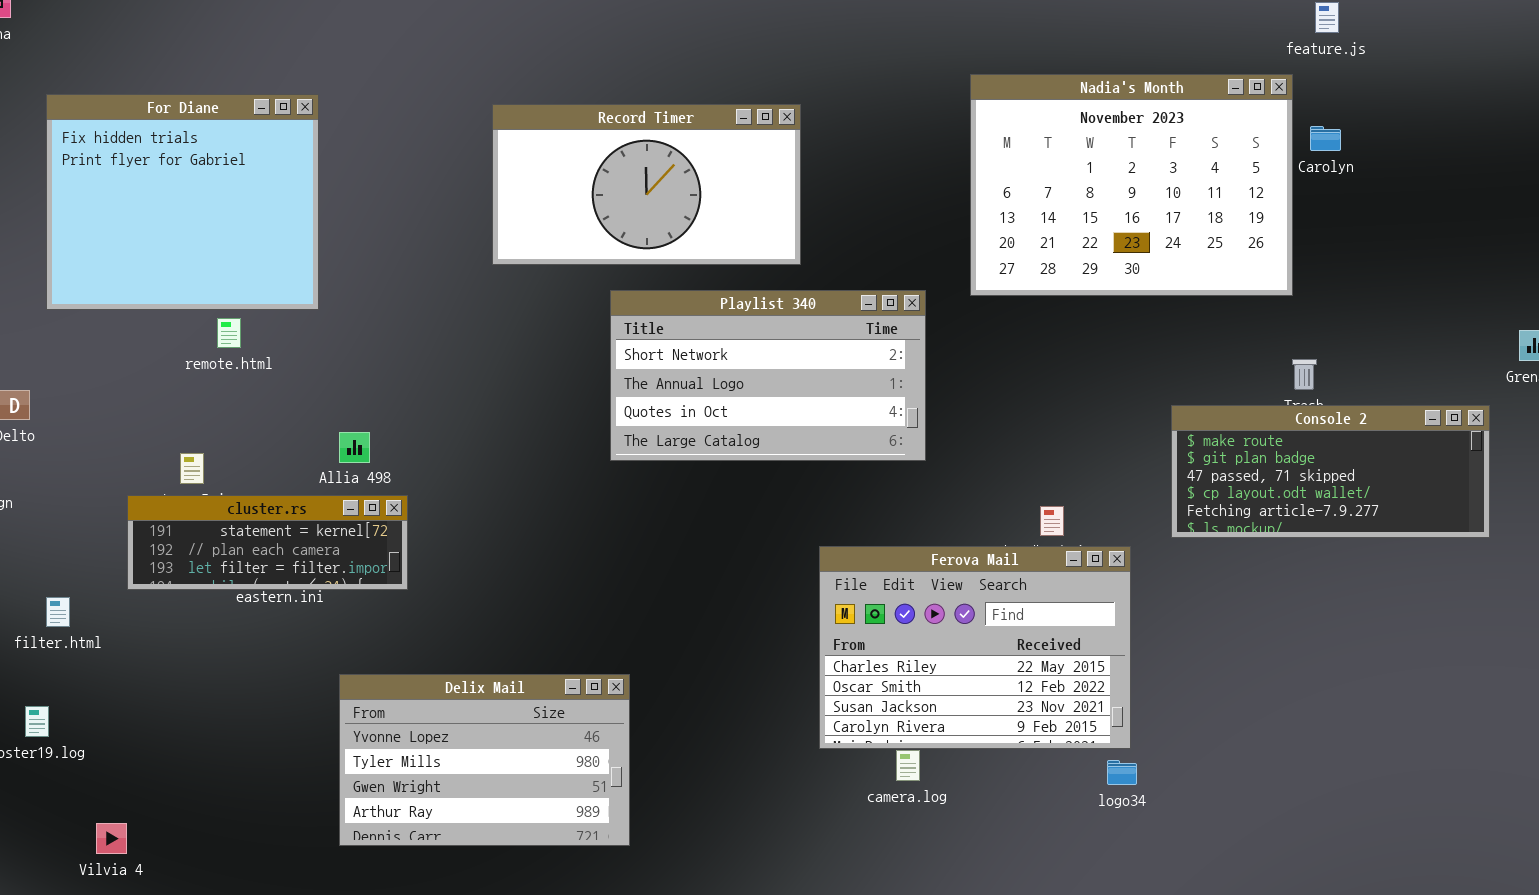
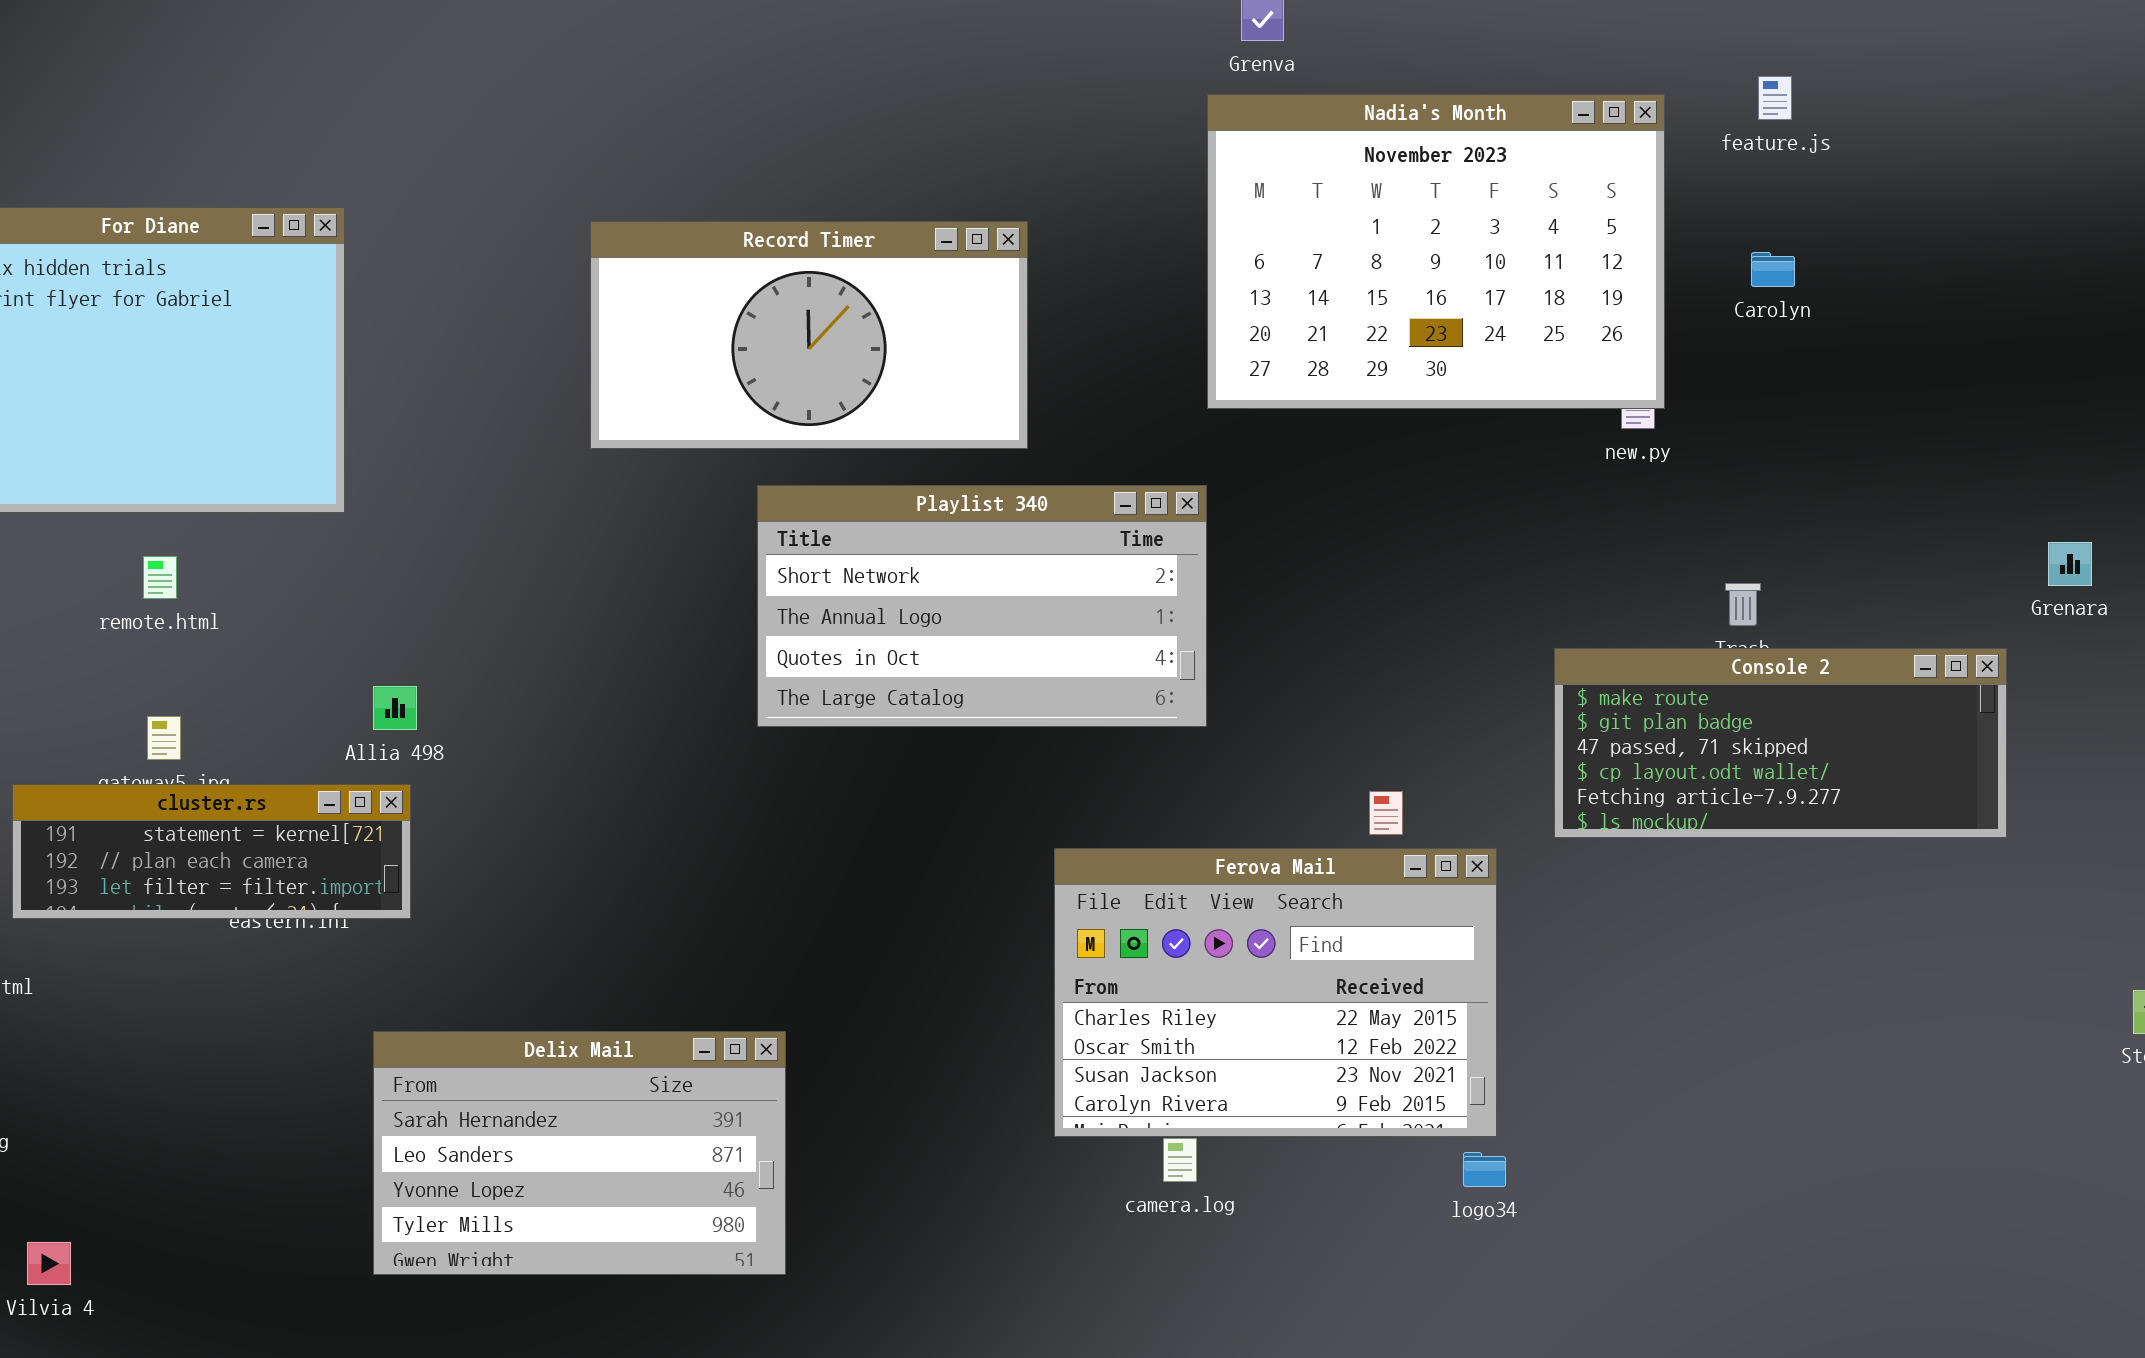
Nadia's Month: [970,74,1293,296] -> [1207,94,1665,409], moved
remote.html: [217,318,241,348] -> [143,556,177,599], moved
cluster.rs: [127,495,408,590] -> [12,784,411,919], moved
Delix Mail: [339,674,630,846] -> [373,1031,786,1275], scrolled up 2 rows

